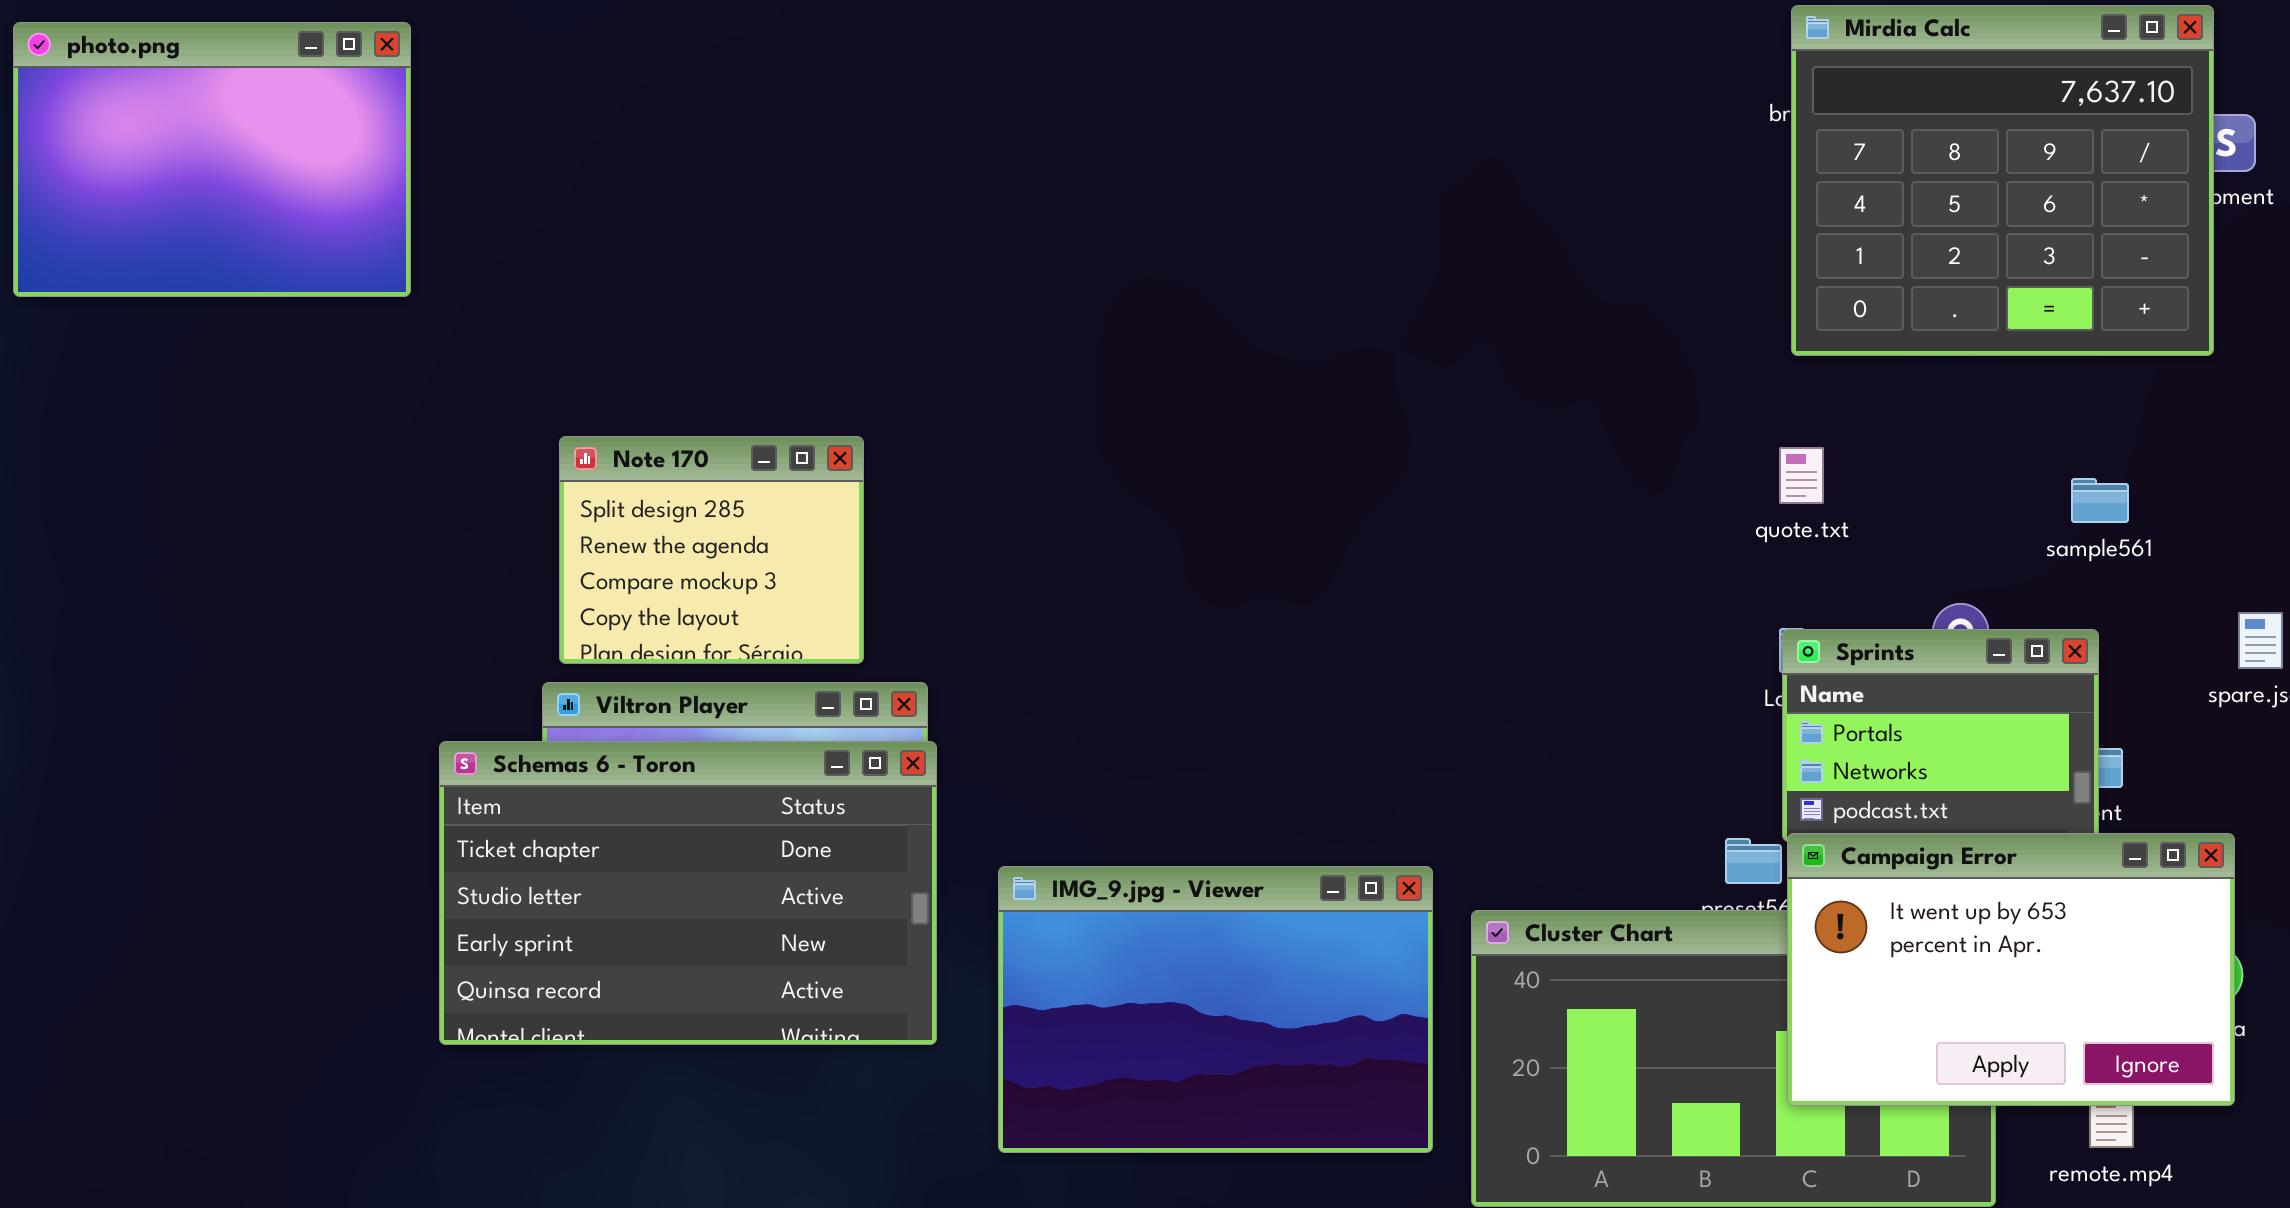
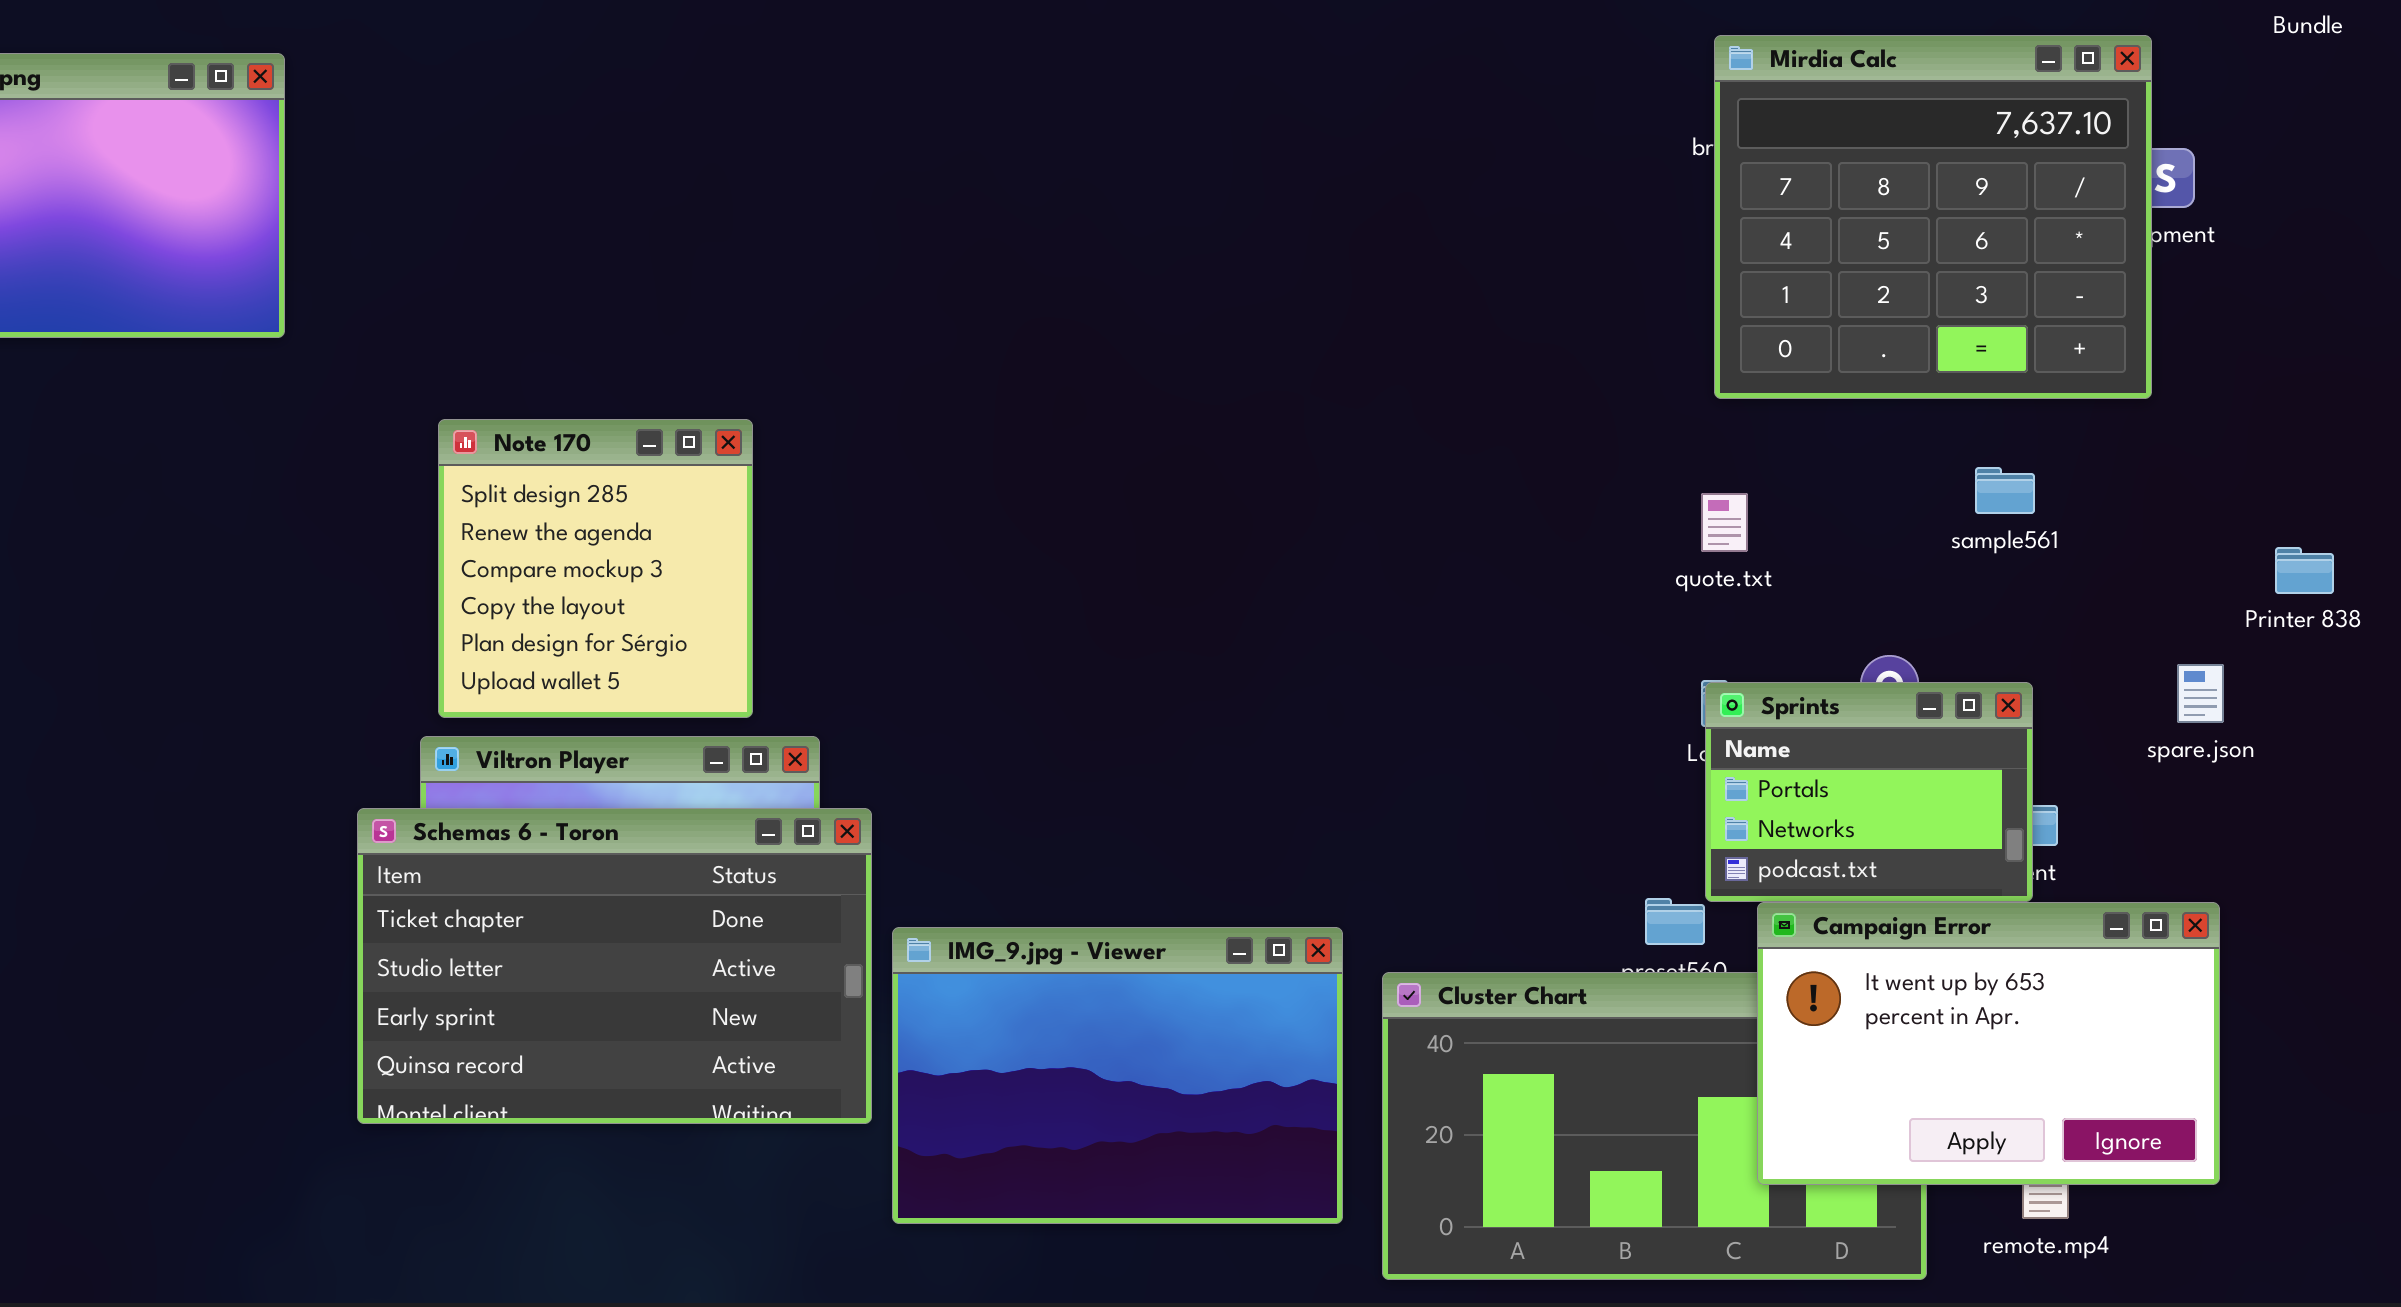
Note 170: [559,436,864,664] -> [438,419,753,718], resized
sample561: [2071,478,2129,523] -> [1975,467,2035,514], moved
Schemas 6 - Toron: [439,741,937,1045] -> [357,808,872,1124], moved
Campaign Error: [1787,833,2235,1106] -> [1757,902,2220,1185], moved

